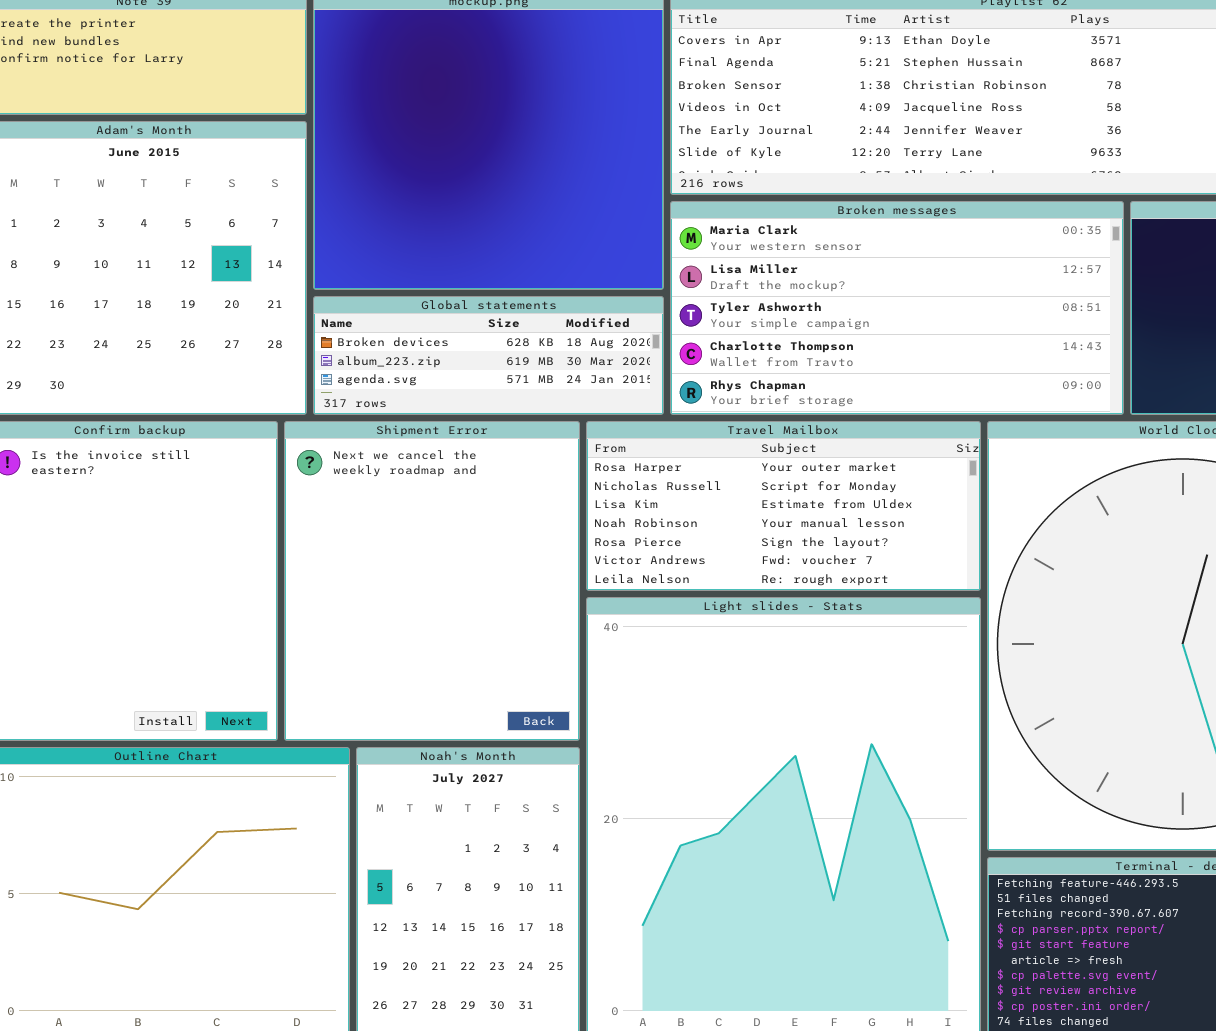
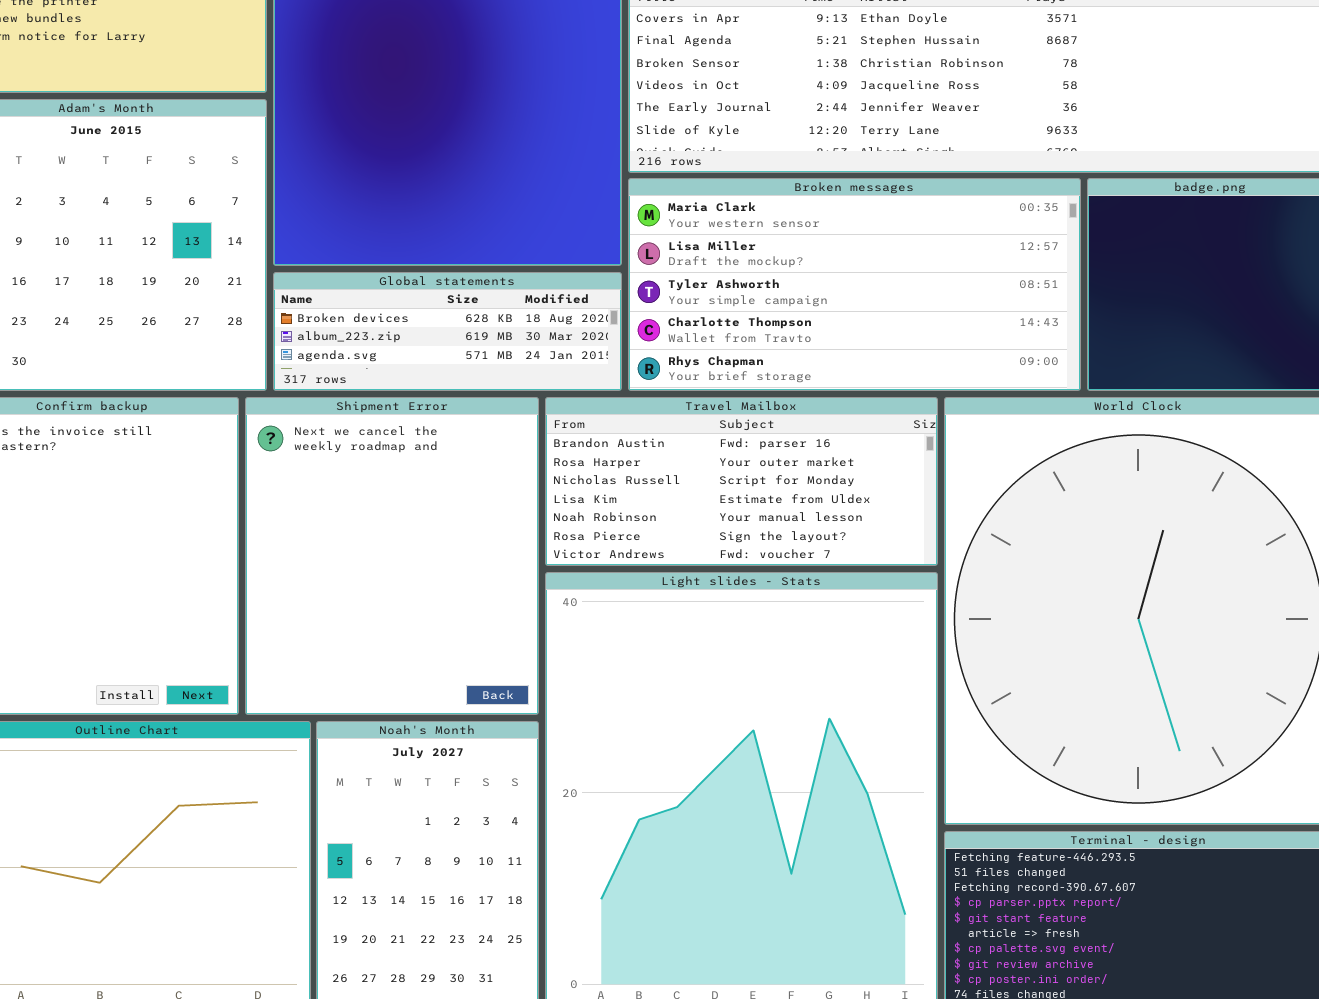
Travel Mailbox: [586,421,981,591] -> [545,397,938,566], scrolled up 1 row

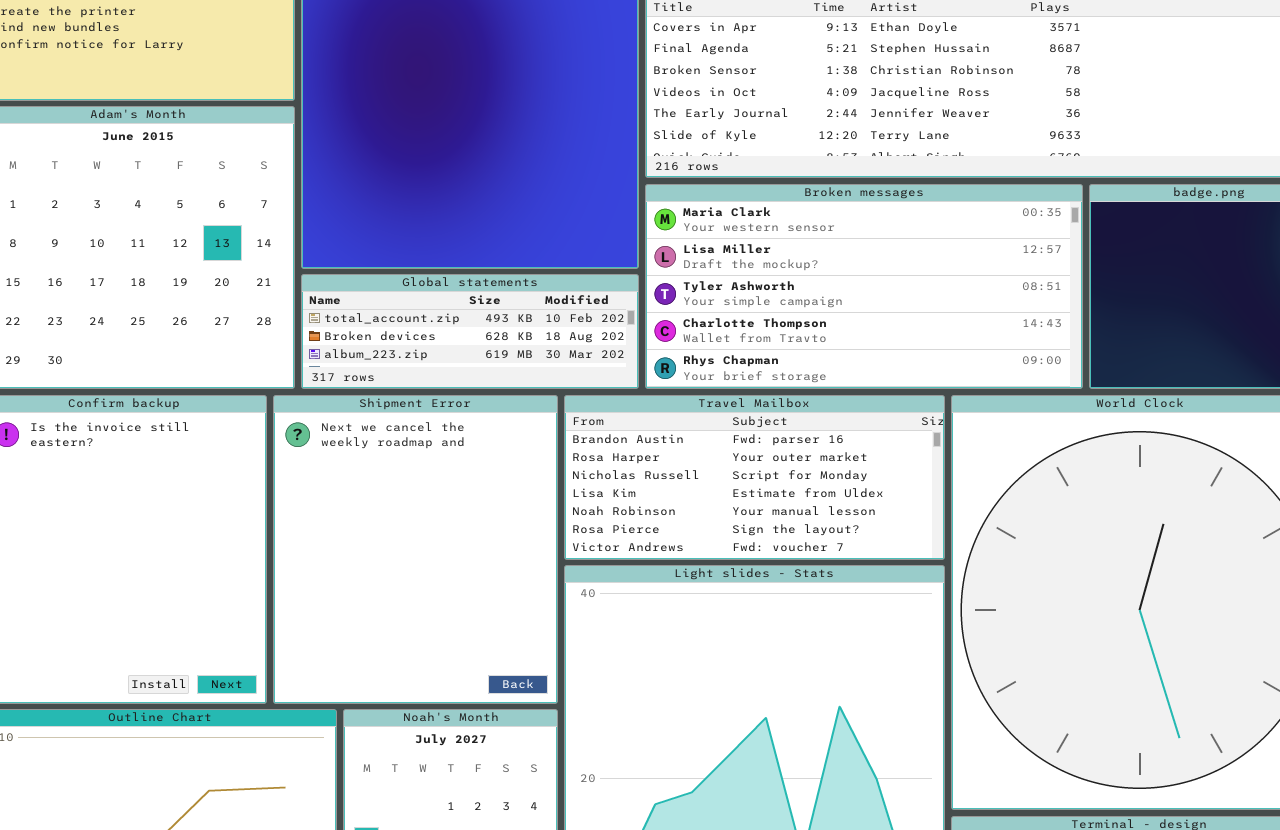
Global statements: [273,272,622,391] -> [301,274,639,389], scrolled up 1 row

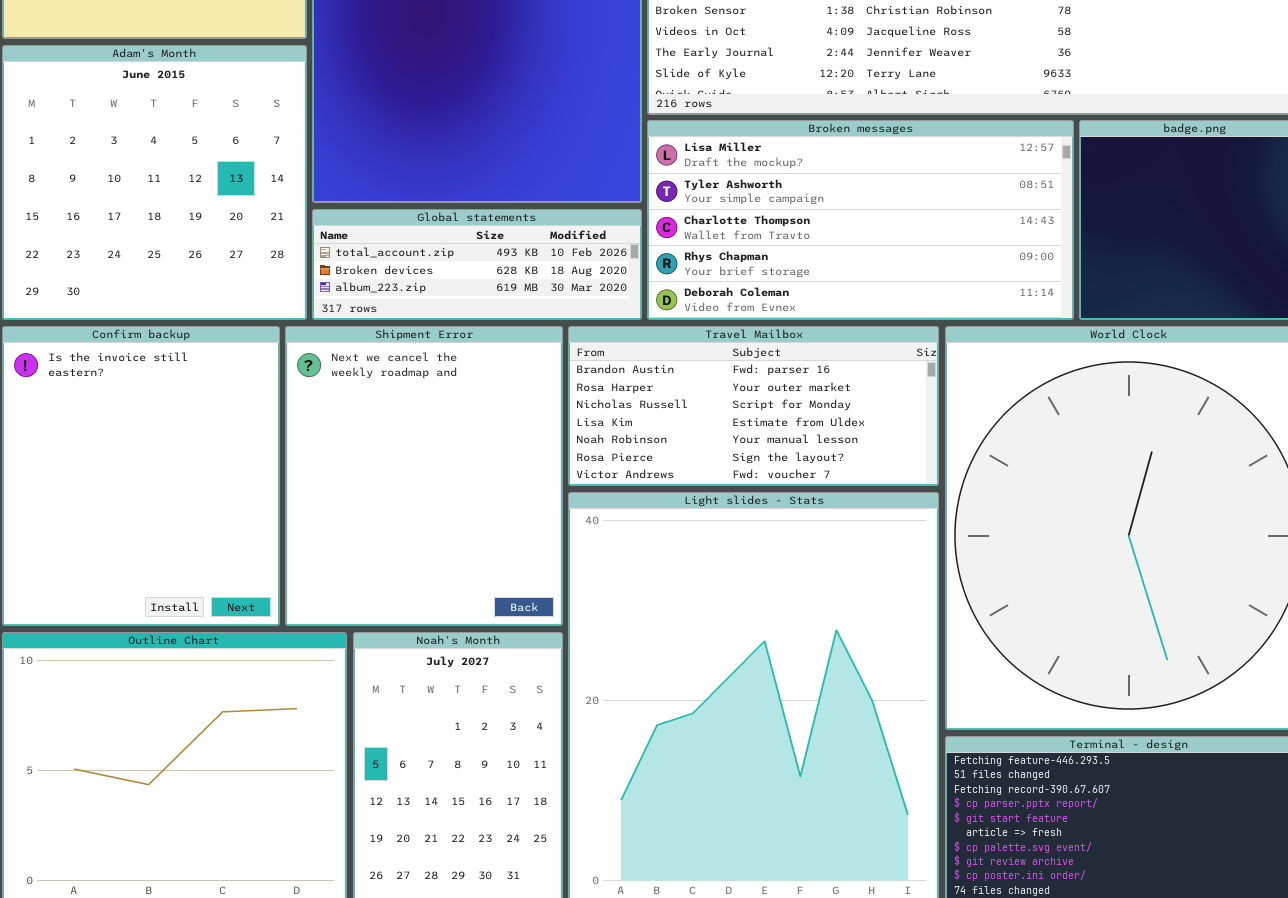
Broken messages: [645,184,1083,389] -> [647,120,1074,320], scrolled down 1 row

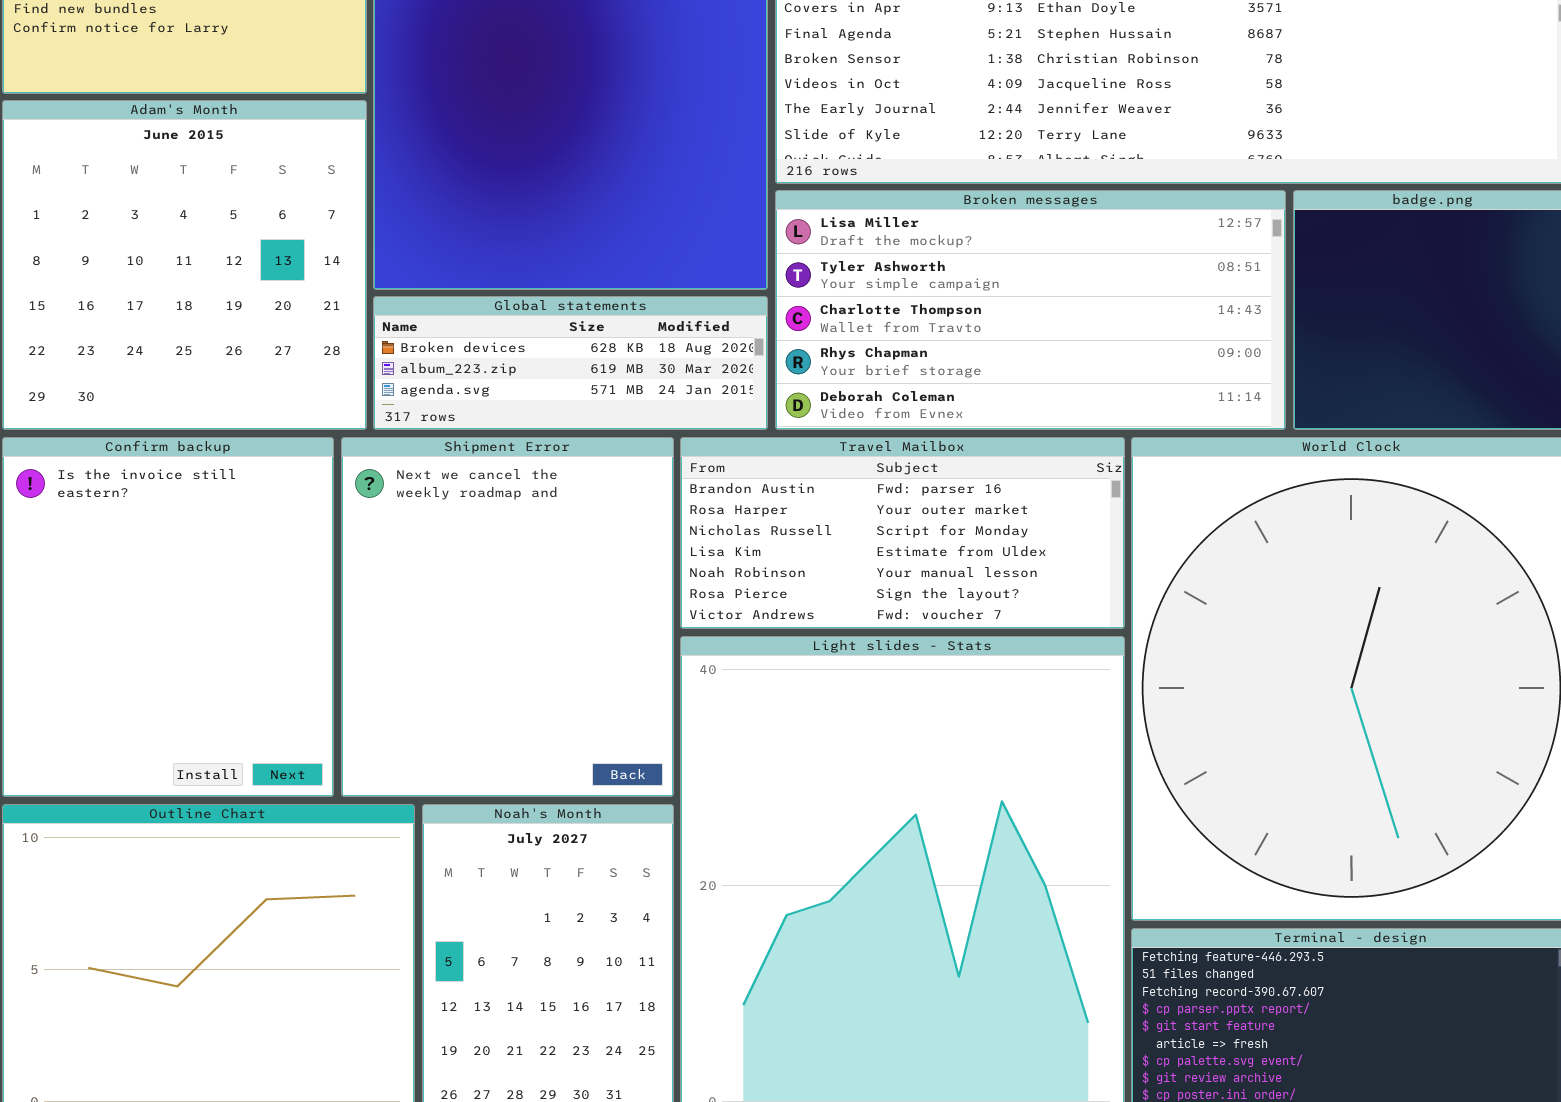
Global statements: [312,209,642,320] -> [373,296,768,430], scrolled down 1 row

